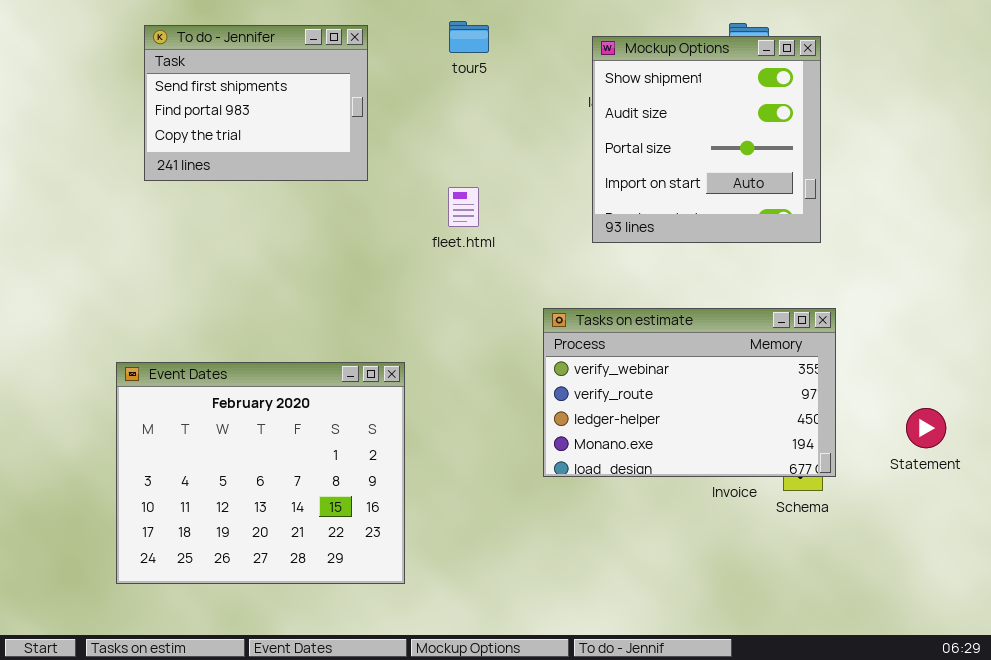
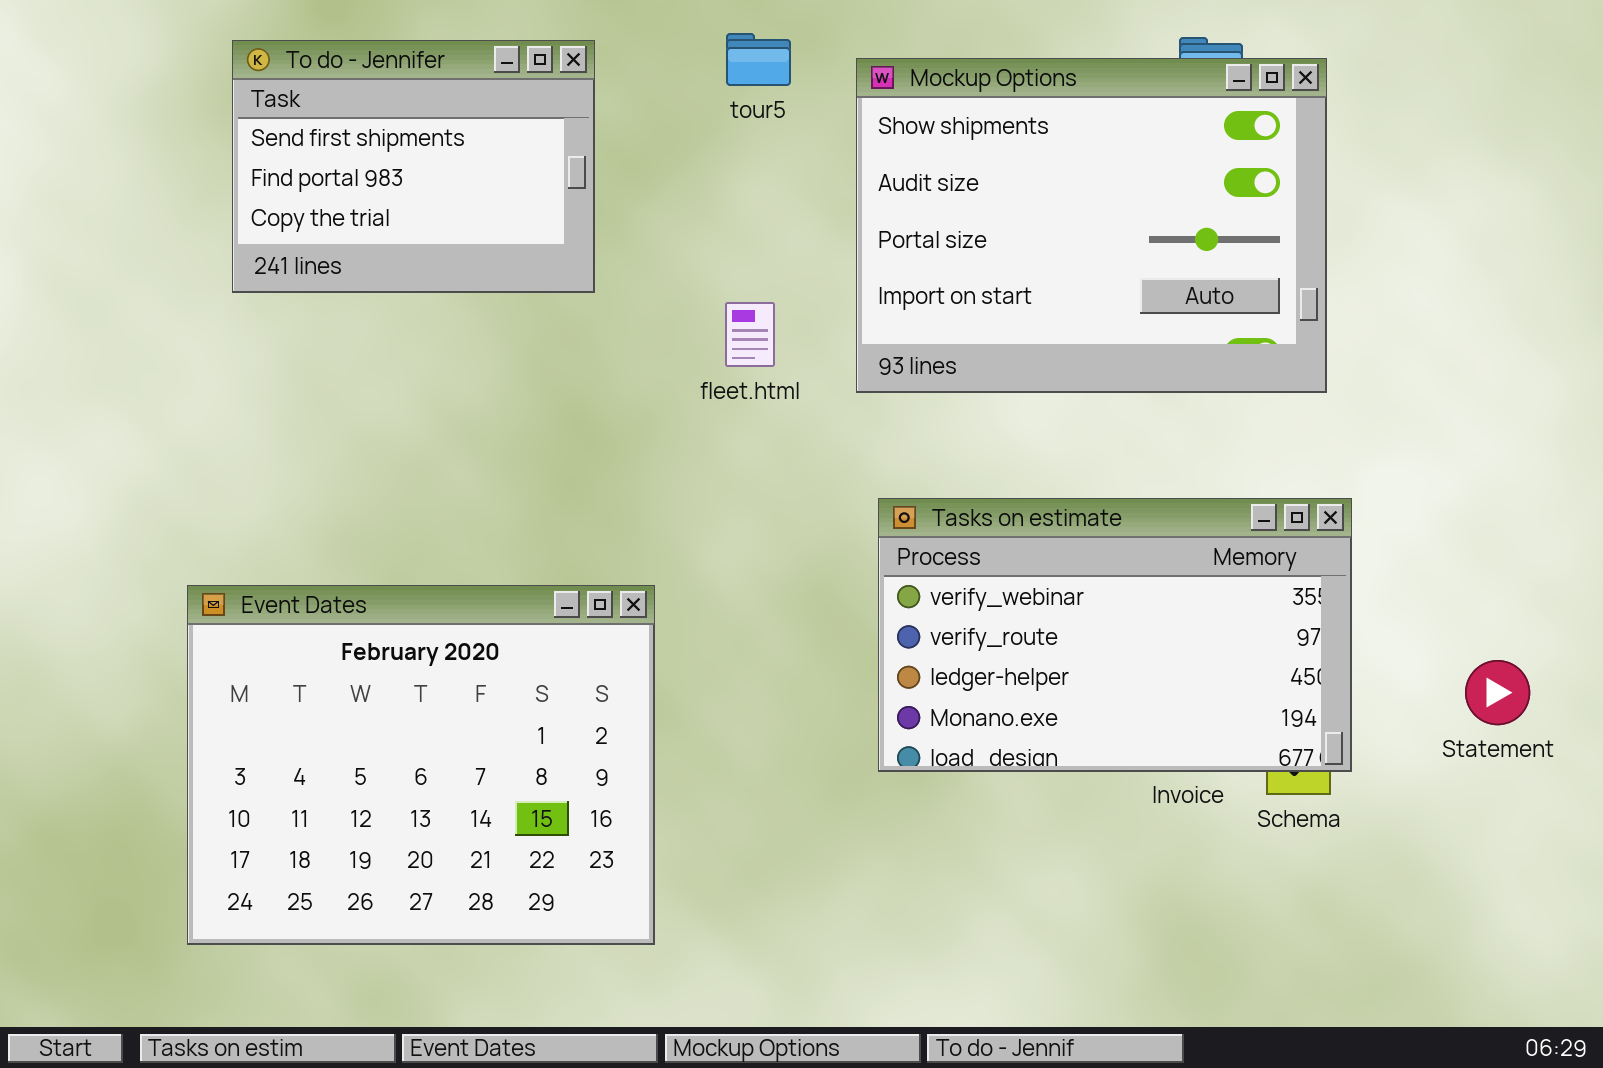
Mockup Options: [592,36,821,243] -> [856,58,1327,393], resized

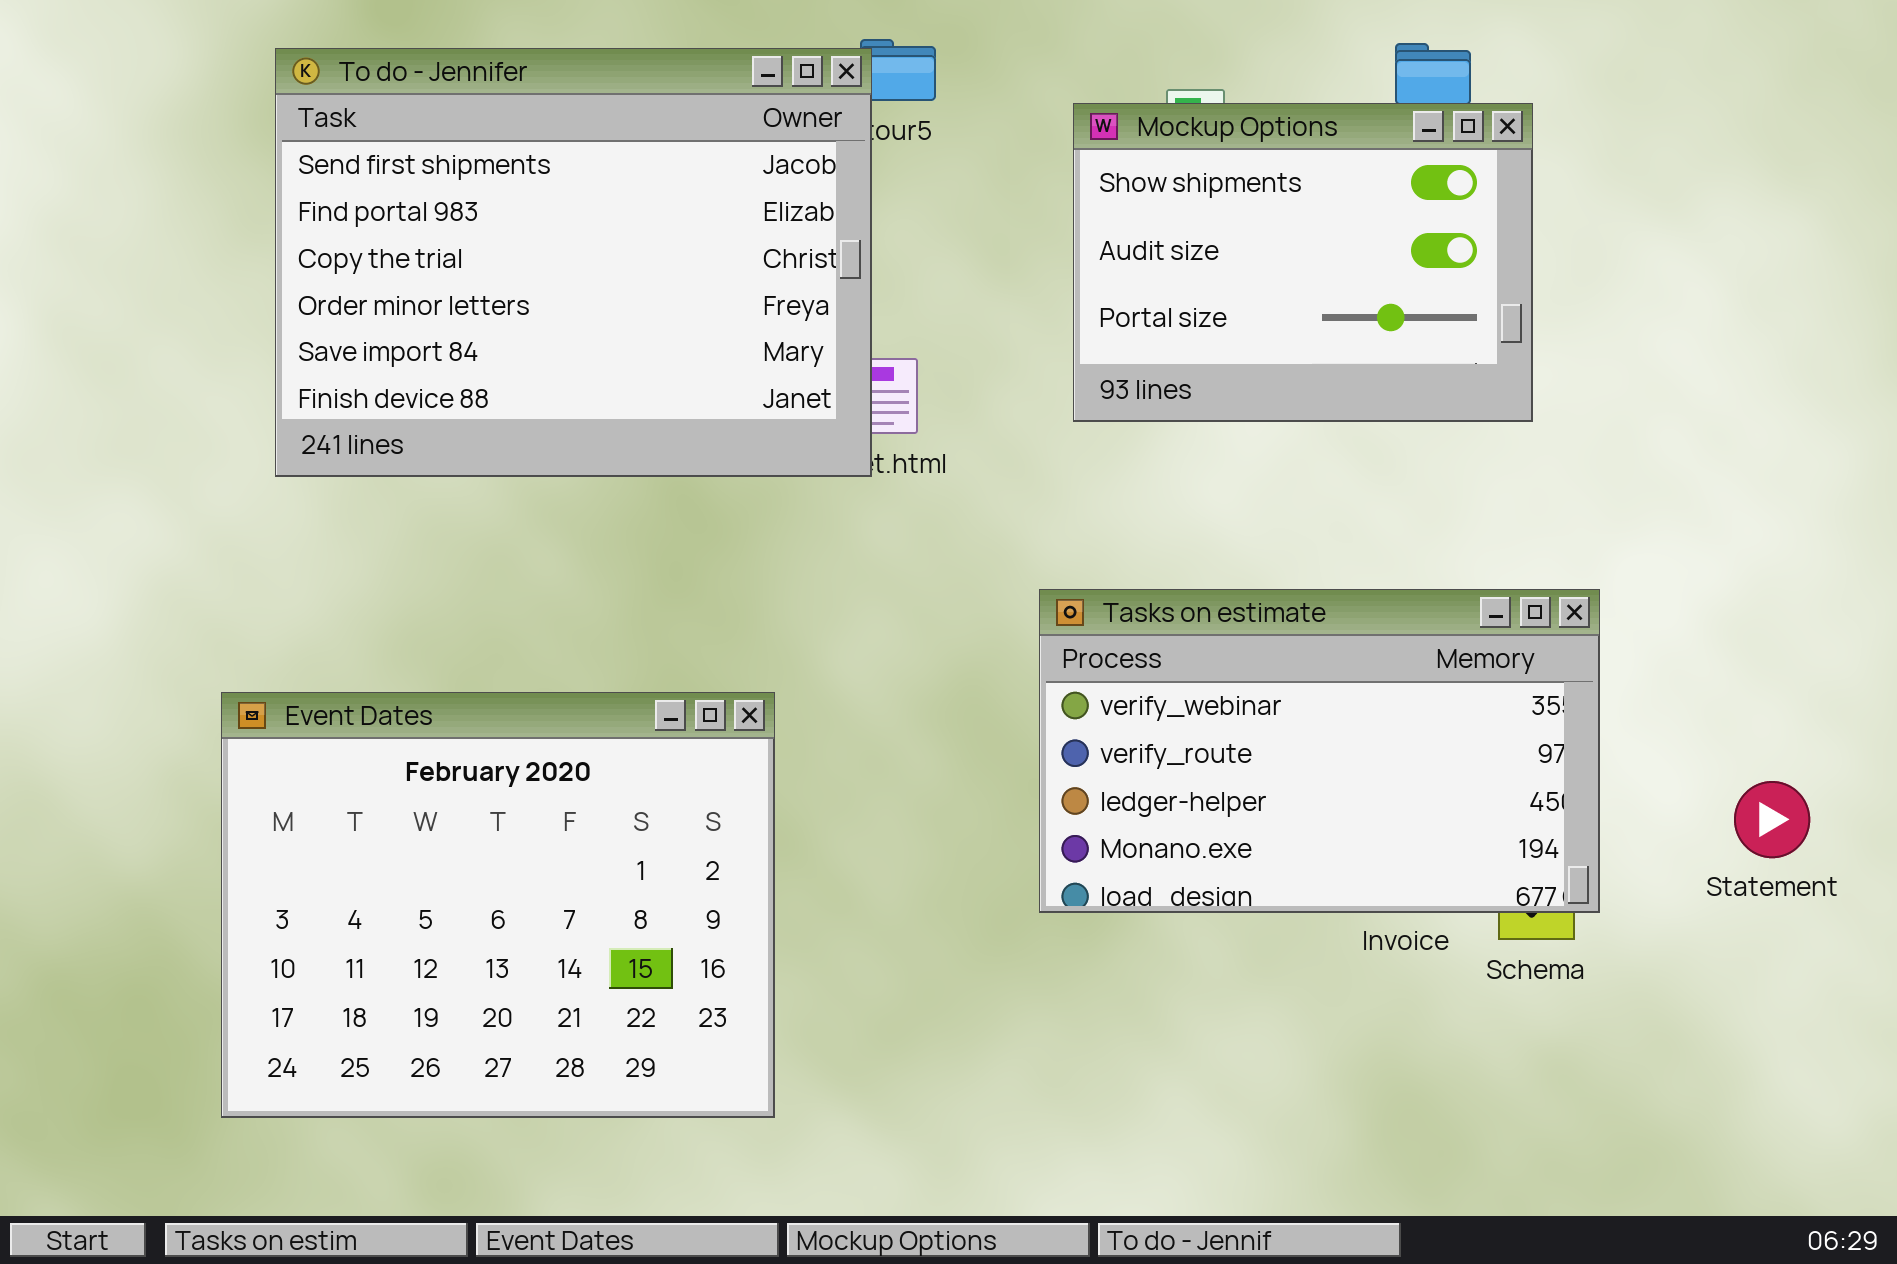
To do - Jennifer: [232,40,595,293] -> [275,48,872,477], resized
Mockup Options: [856,58,1327,393] -> [1073,103,1533,422], moved, resized

